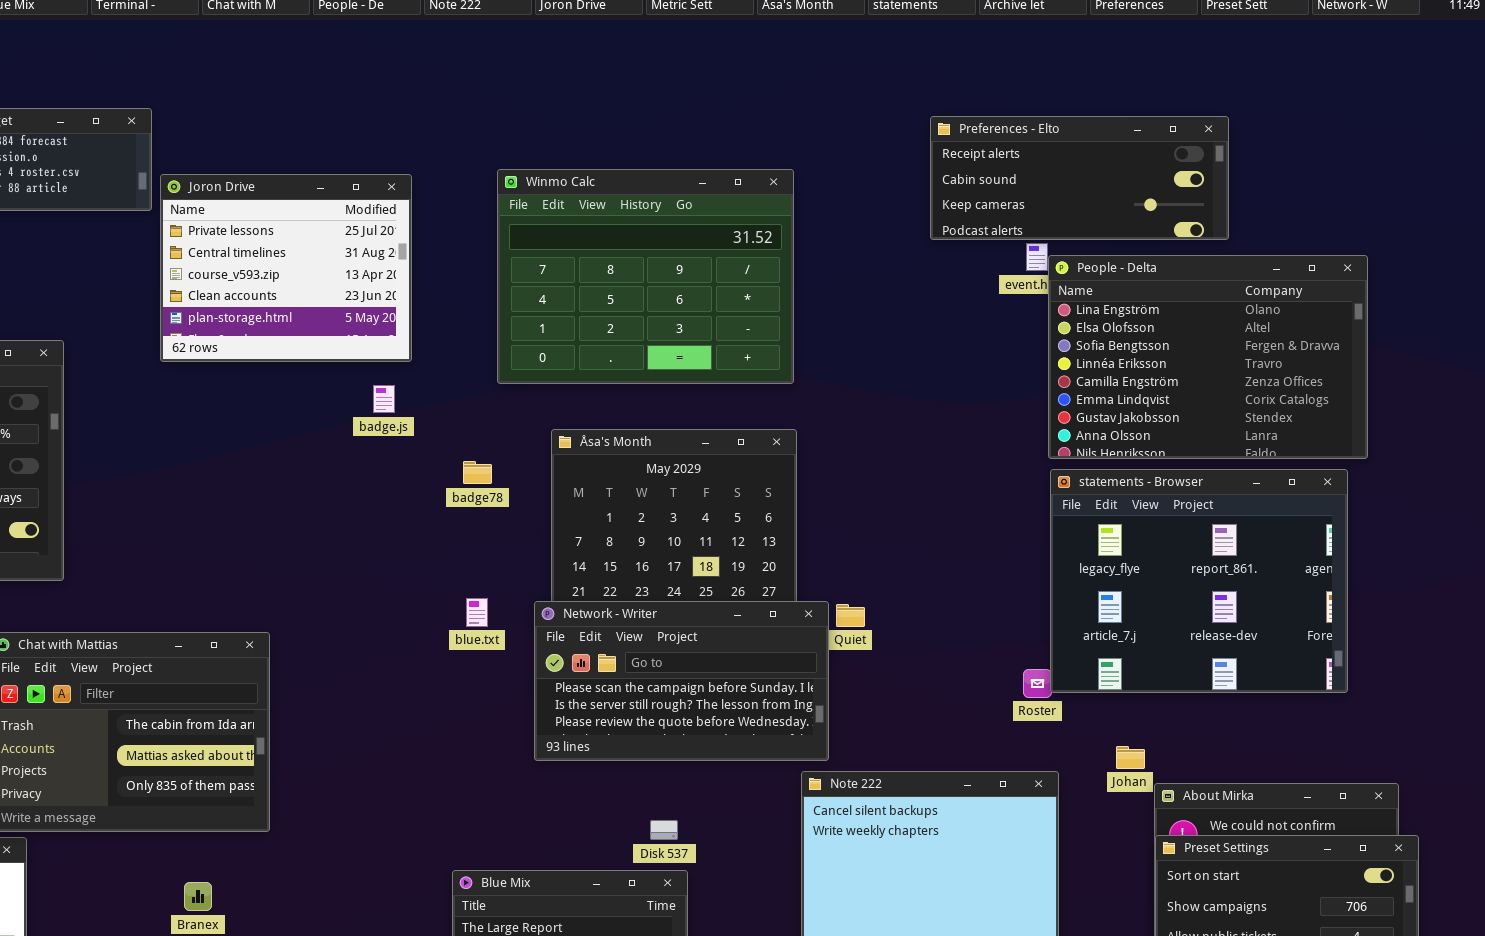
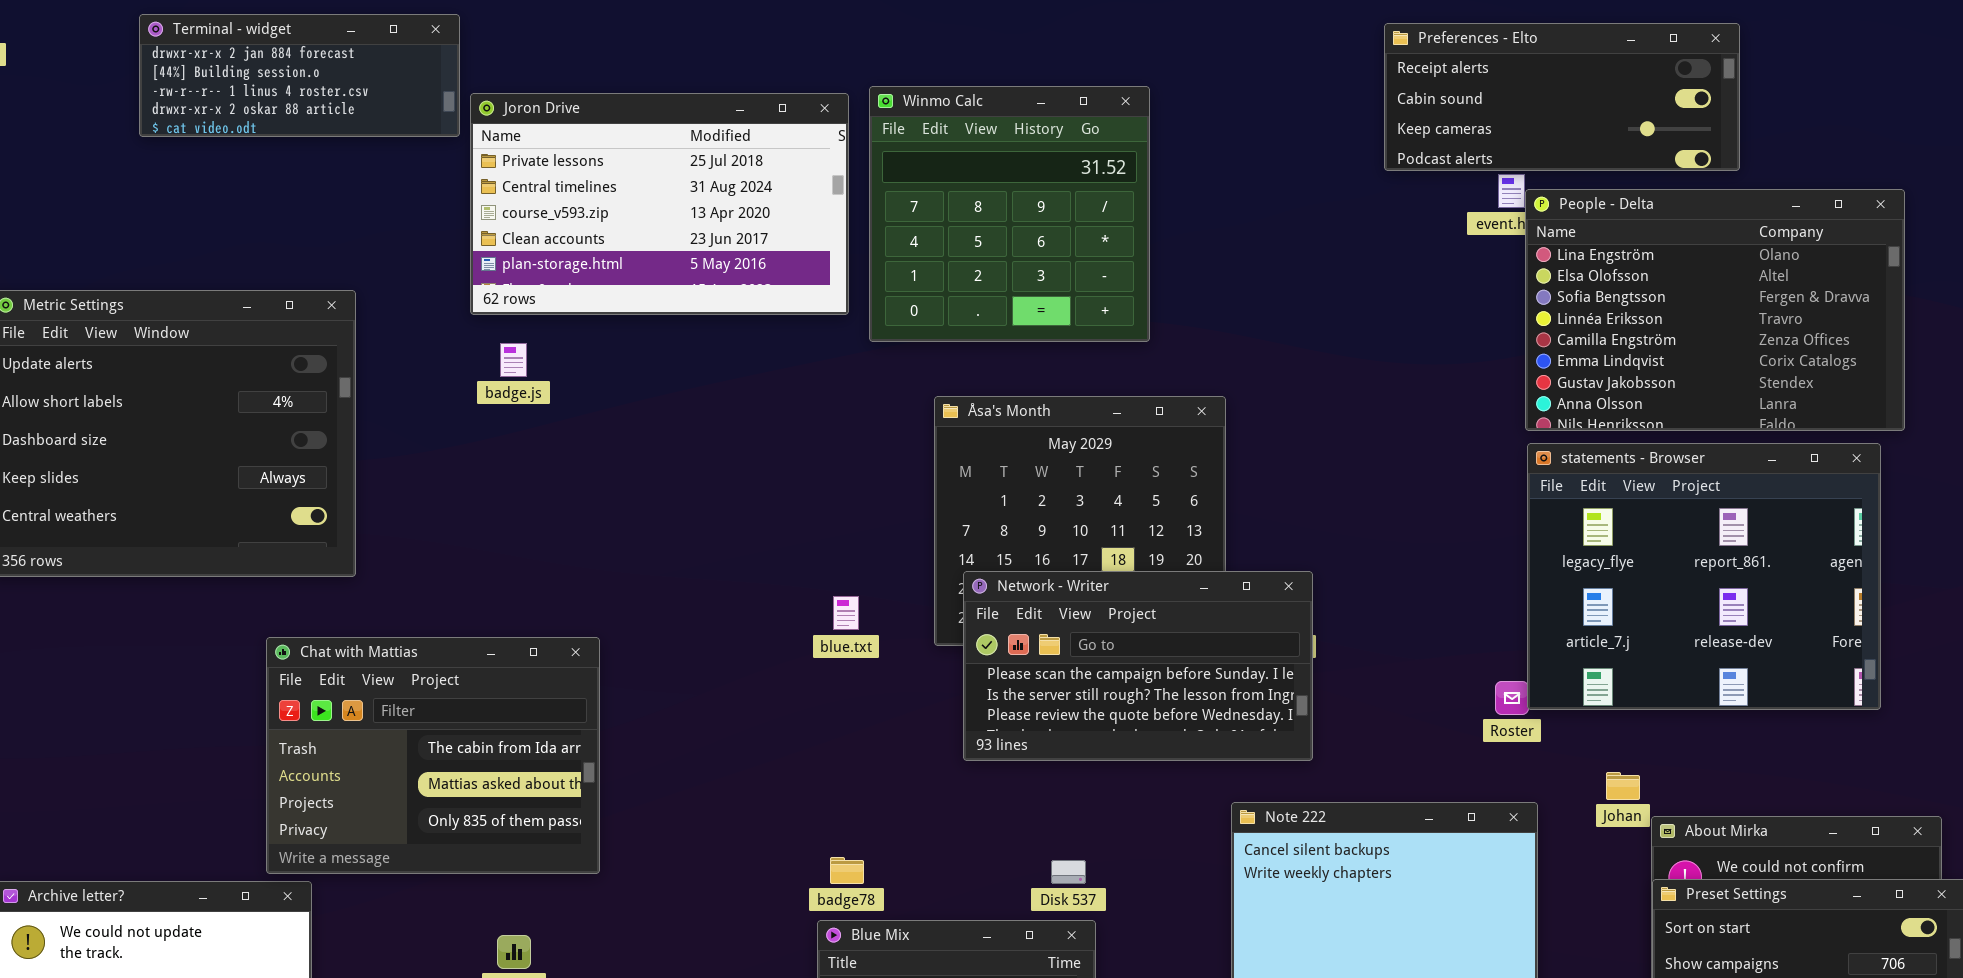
Winmo Calc: [497,169,794,384] -> [869,86,1150,342], resized
Joron Drive: [160,174,412,362] -> [470,93,849,315], resized
badge.js: [373,385,395,413] -> [500,343,527,377], moved
badge78: [463,461,492,484] -> [830,857,864,884], moved
Network - Writer: [534,601,829,761] -> [963,571,1313,761], moved

